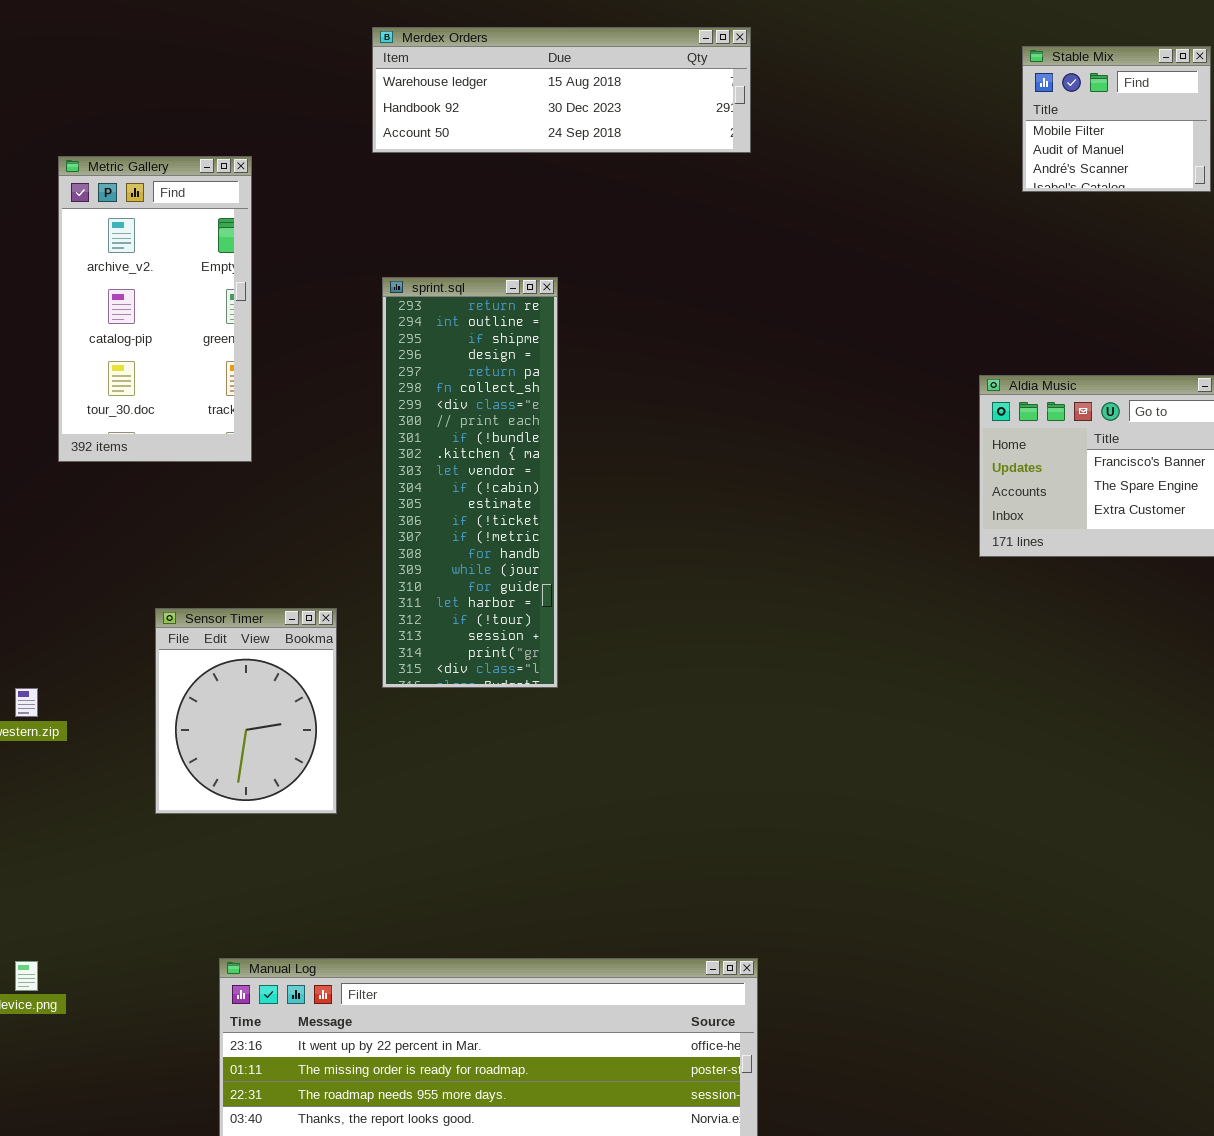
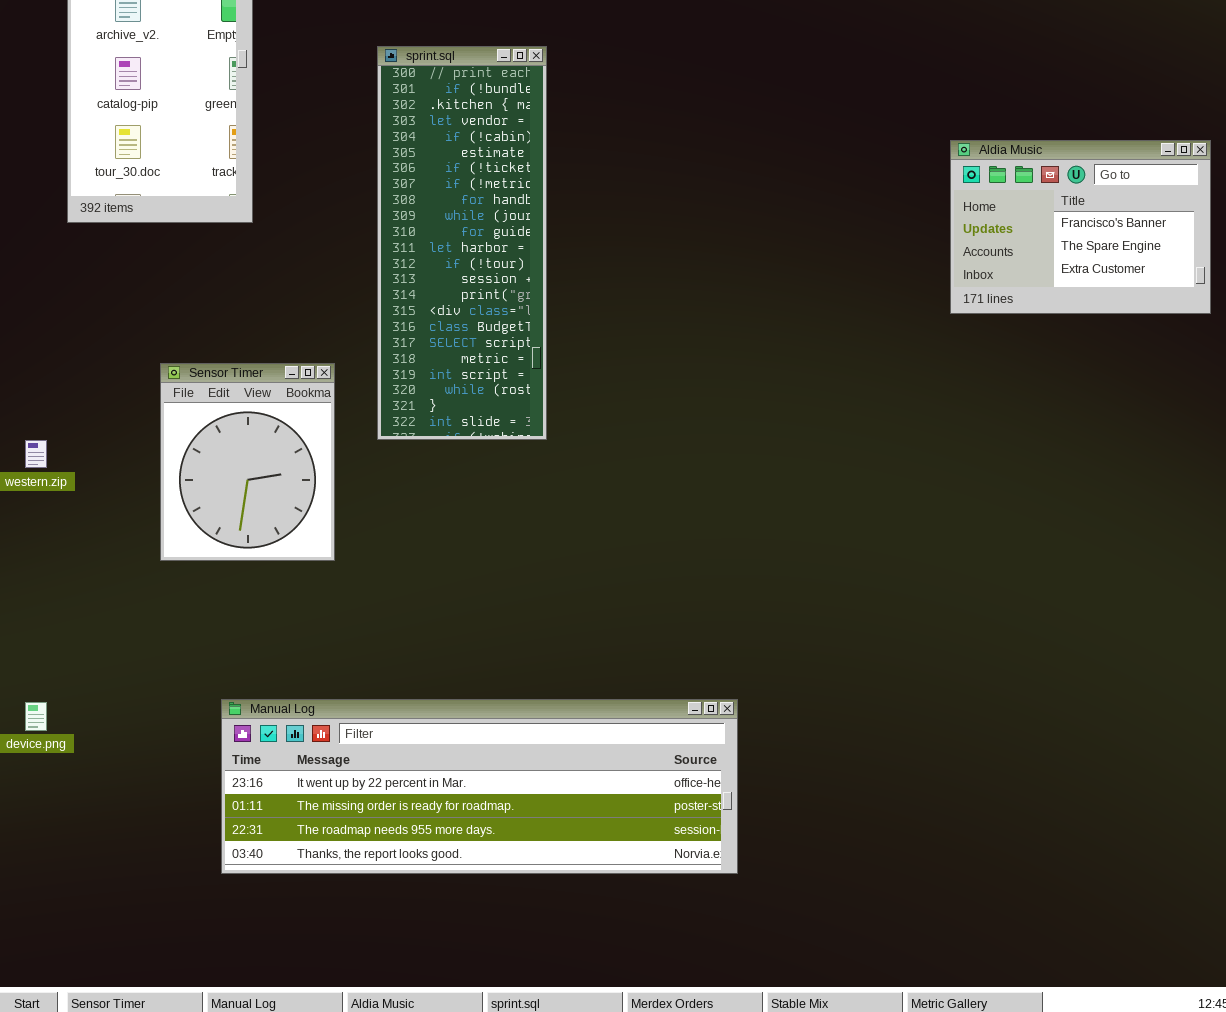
sprint.sql: [382,277,558,688] -> [377,46,547,440], scrolled down 7 rows

